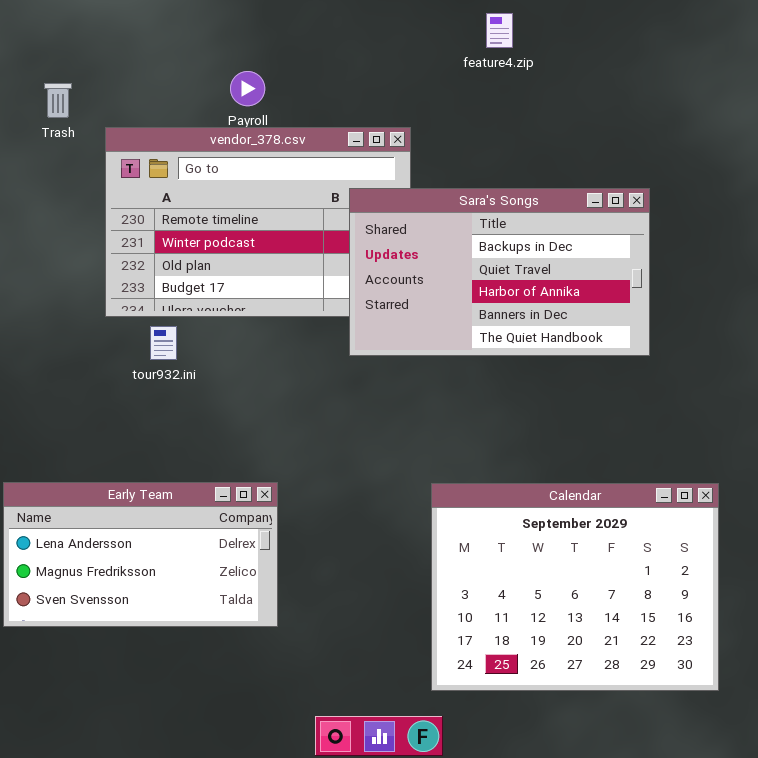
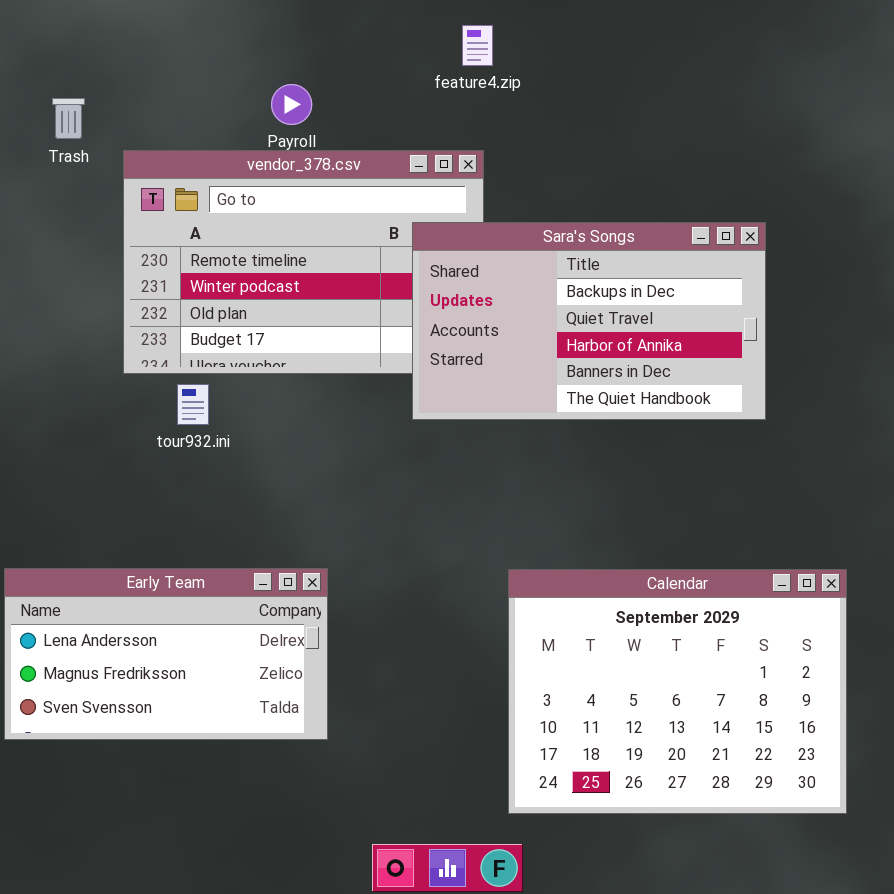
feature4.zip: [486,13,513,48] -> [462,25,493,66], moved

